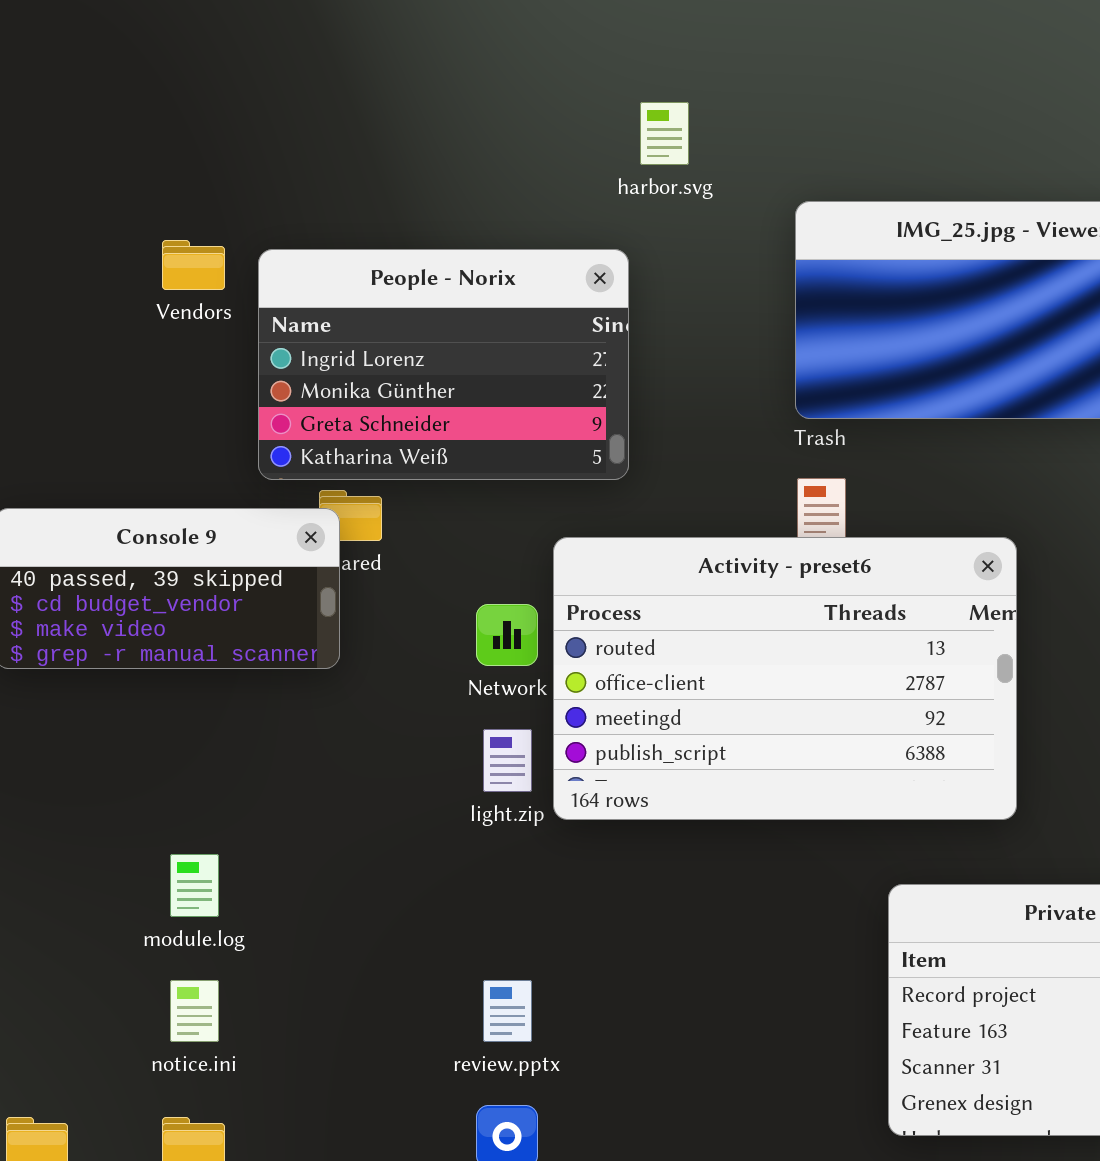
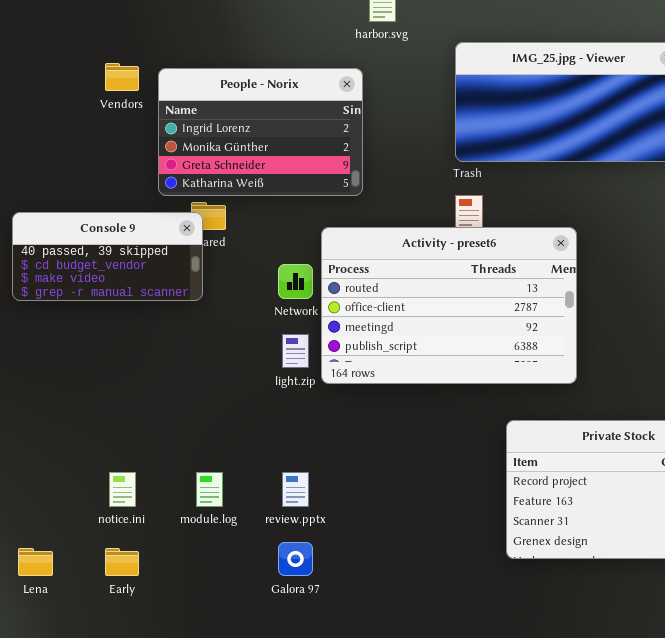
module.log: [170,854,219,917] -> [196,472,223,507], moved

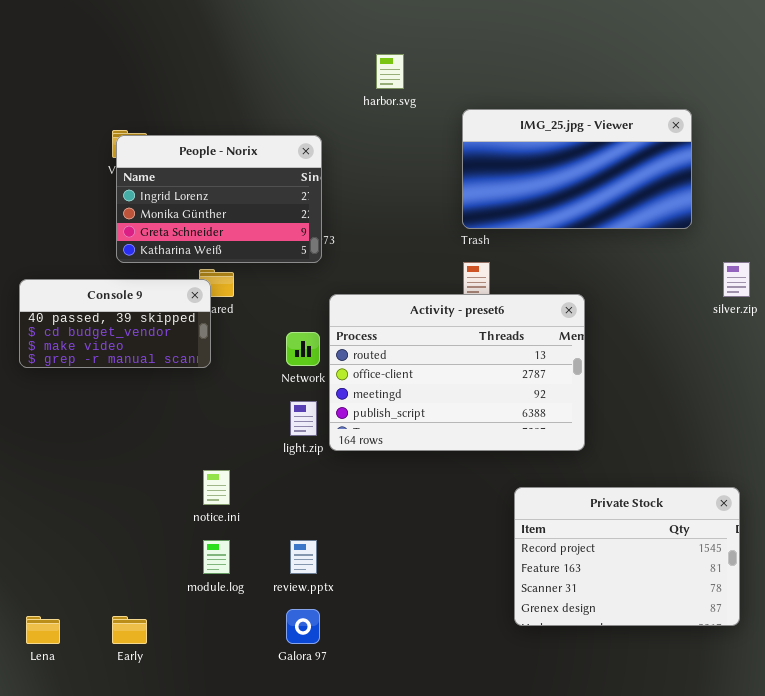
People - Norix: [158,68,363,196] -> [116,135,322,263], moved
notice.ini: [109,472,136,507] -> [203,470,230,505], moved

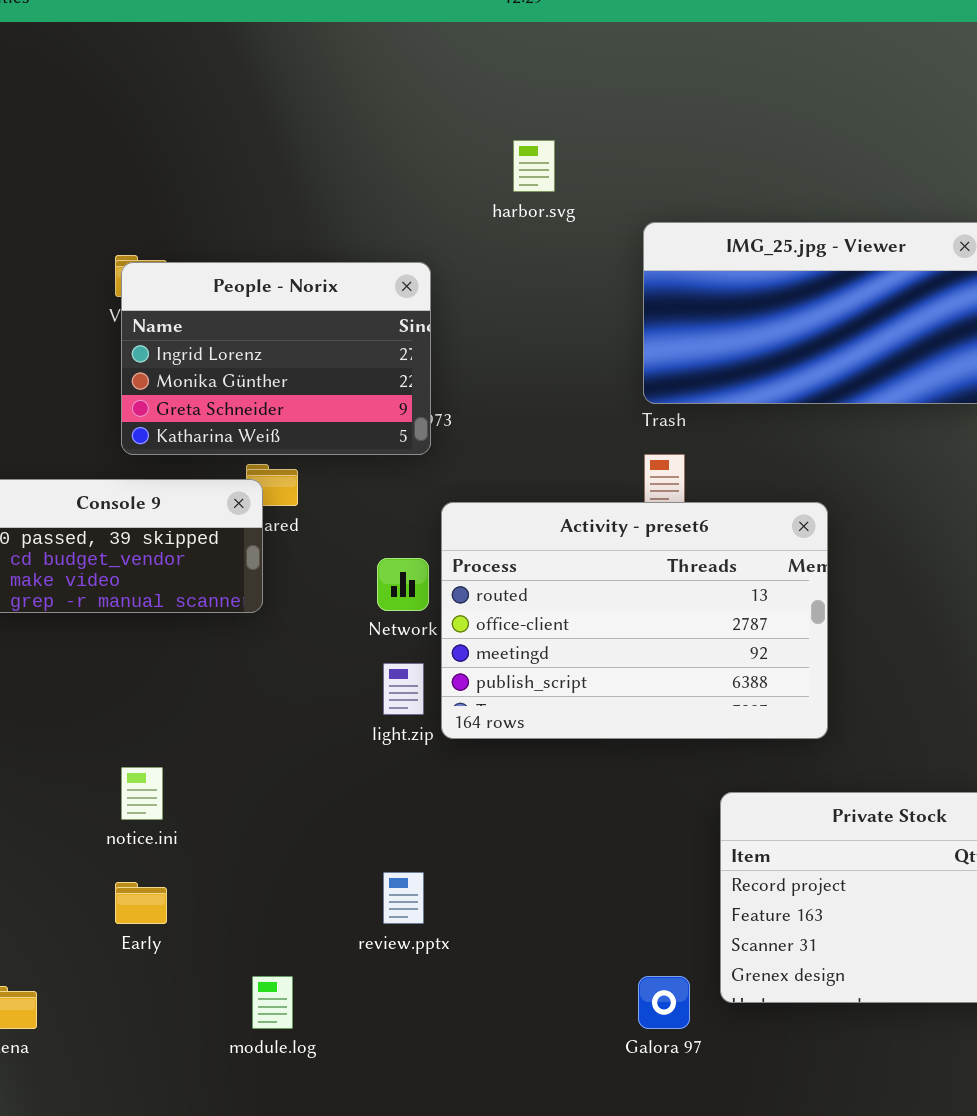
notice.ini: [203,470,230,505] -> [121,767,163,820], moved
module.log: [203,540,230,574] -> [252,976,293,1029], moved
Galora 97: [286,609,320,644] -> [638,976,690,1029], moved
Early: [112,616,147,644] -> [115,882,167,924], moved

